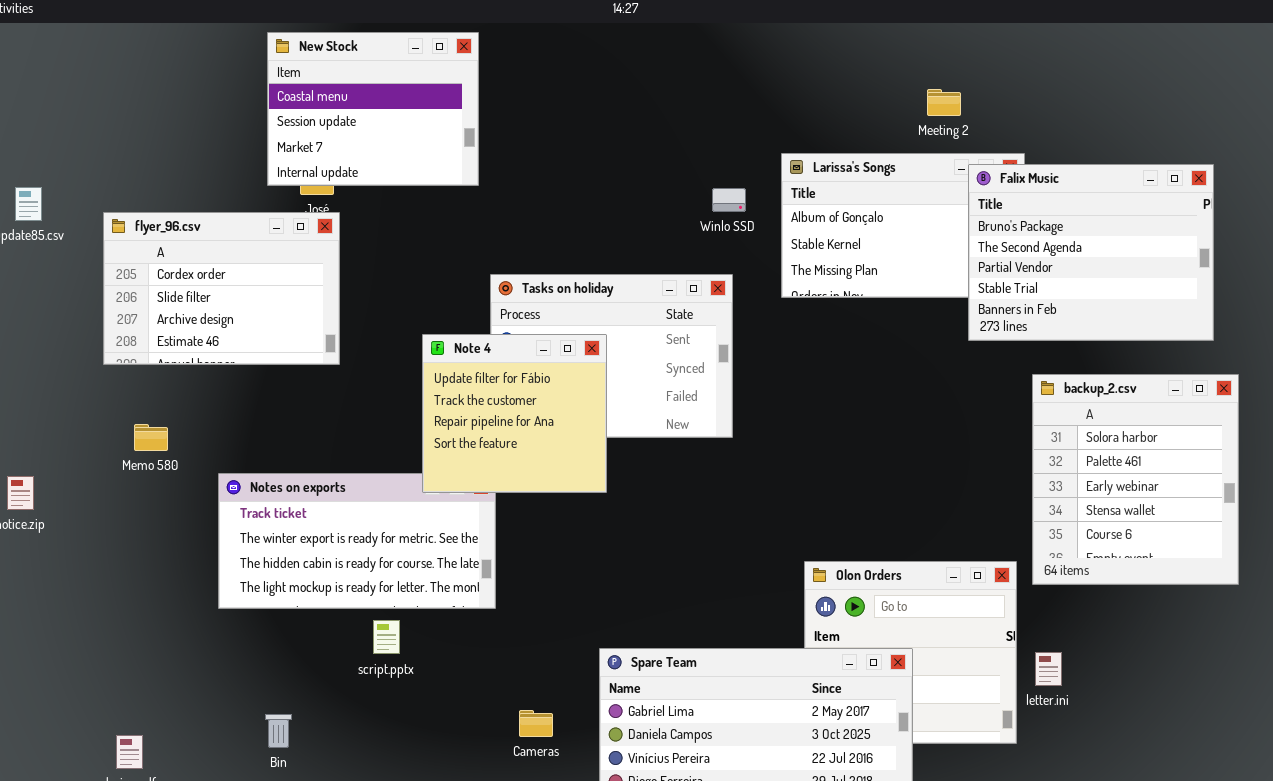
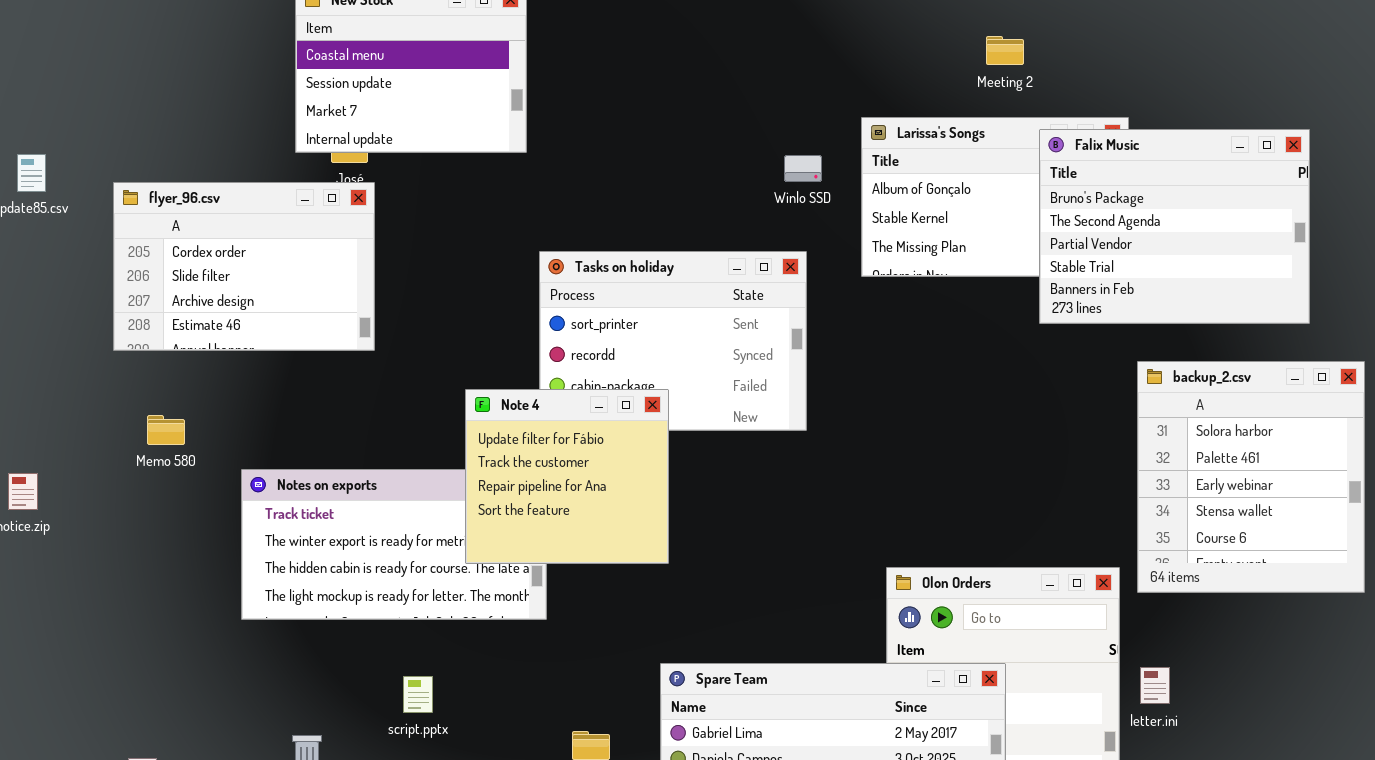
Meeting 2: [927,89,961,116] -> [986,36,1024,65], moved
Falix Music: [968,164,1214,341] -> [1039,129,1310,324], moved
Note 4: [422,334,607,493] -> [465,389,669,564], moved
script.pptx: [373,620,400,654] -> [403,676,433,713], moved

